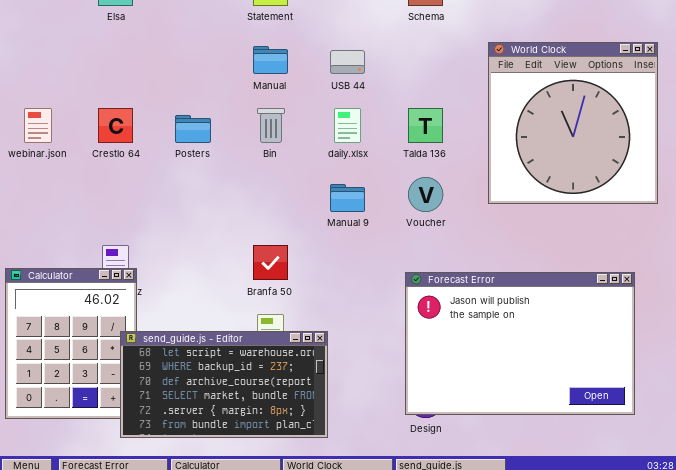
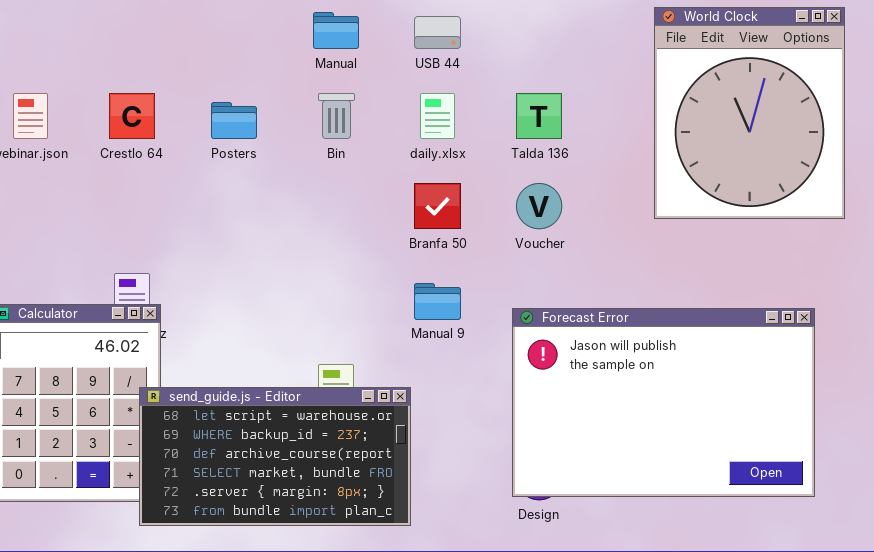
World Clock: [488,42,658,204] -> [654,7,845,219], resized
Manual 9: [330,184,365,212] -> [414,283,461,320], moved
Branfa 50: [253,245,288,280] -> [414,183,461,229], moved

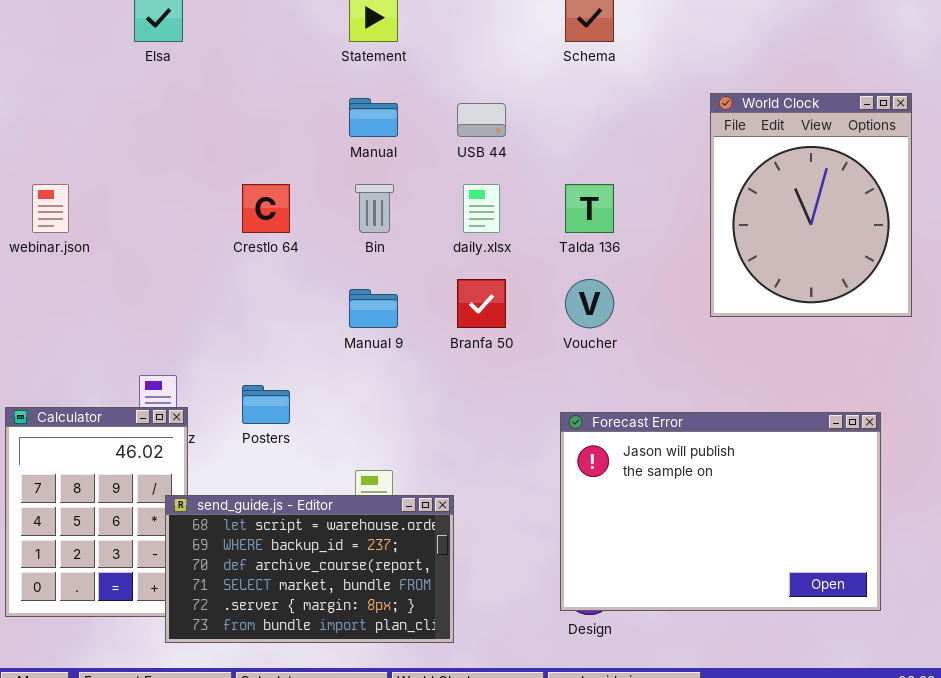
Crestlo 64: [109,93,155,139] -> [242,184,290,233], moved
Posters: [211,102,257,139] -> [242,385,290,424], moved
Manual 9: [414,283,461,320] -> [349,289,398,328], moved

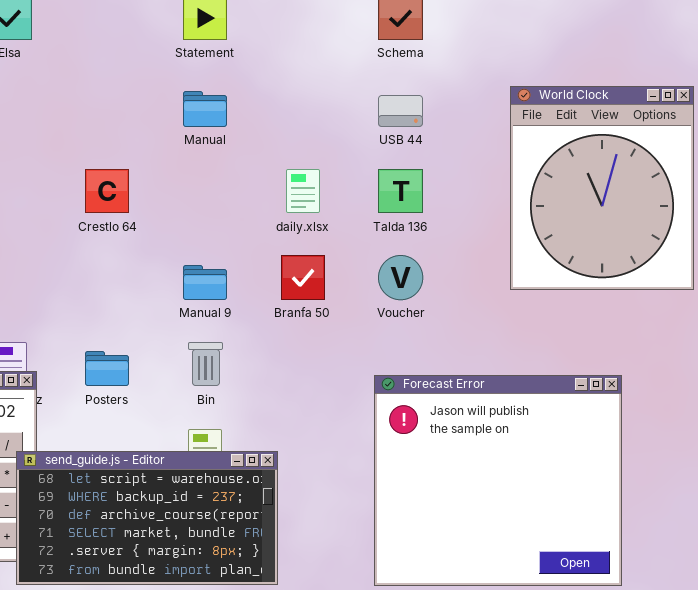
USB 44: [457,103,506,137] -> [378,95,423,127], moved
Bin: [355,184,394,233] -> [188,342,223,386], moved
Forecast Error: [560,412,881,611] -> [374,375,622,586], resized

